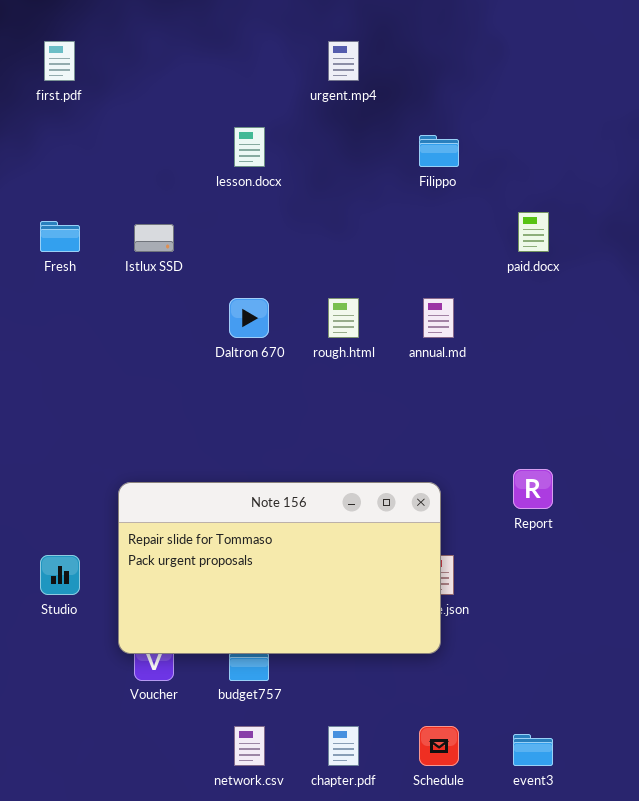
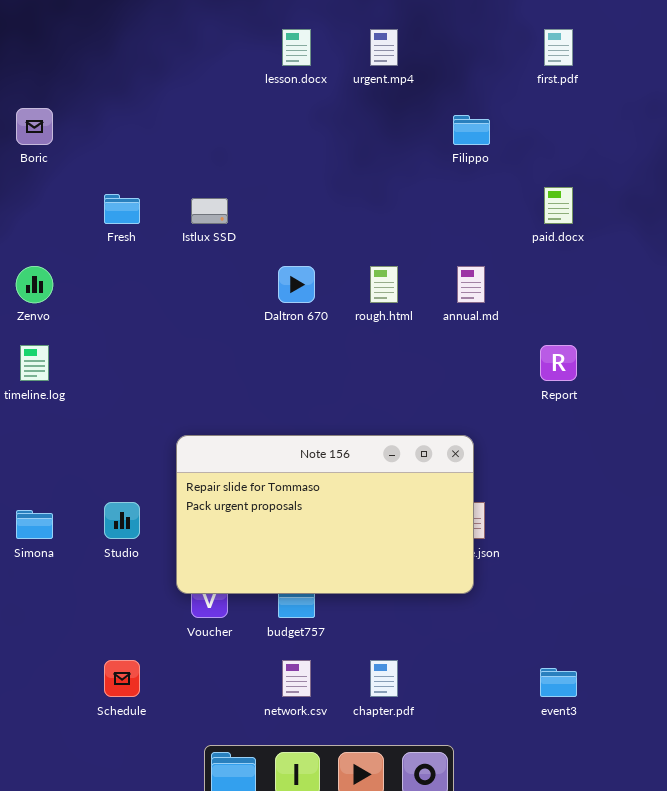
first.pdf: [44,41,75,81] -> [544,29,573,66], moved
lesson.docx: [234,127,265,167] -> [282,29,311,66], moved
Report: [513,469,553,509] -> [540,345,577,381], moved
Schedule: [419,726,459,766] -> [104,660,140,697], moved

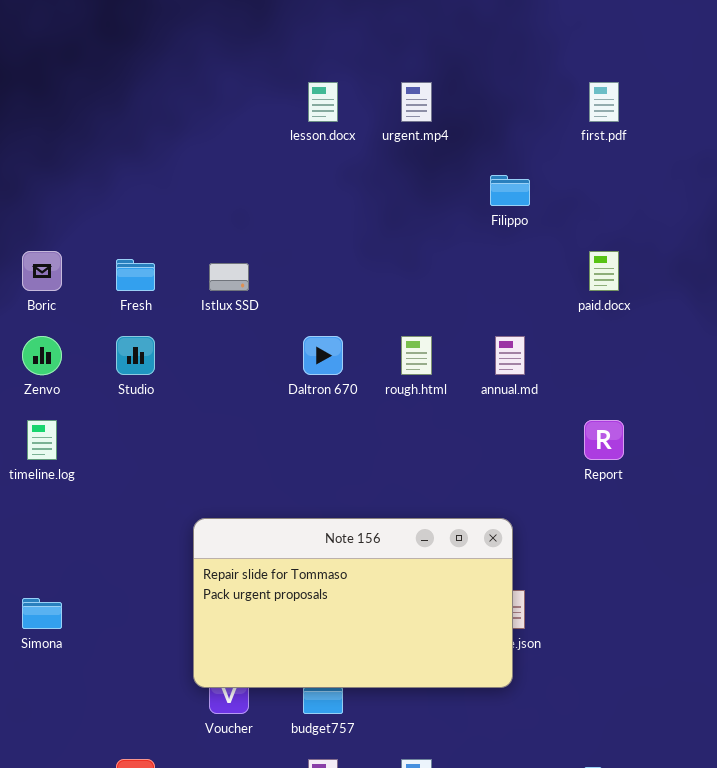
Boric: [16,108,53,145] -> [22,251,62,291], moved
Studio: [104,502,140,539] -> [116,336,155,375], moved

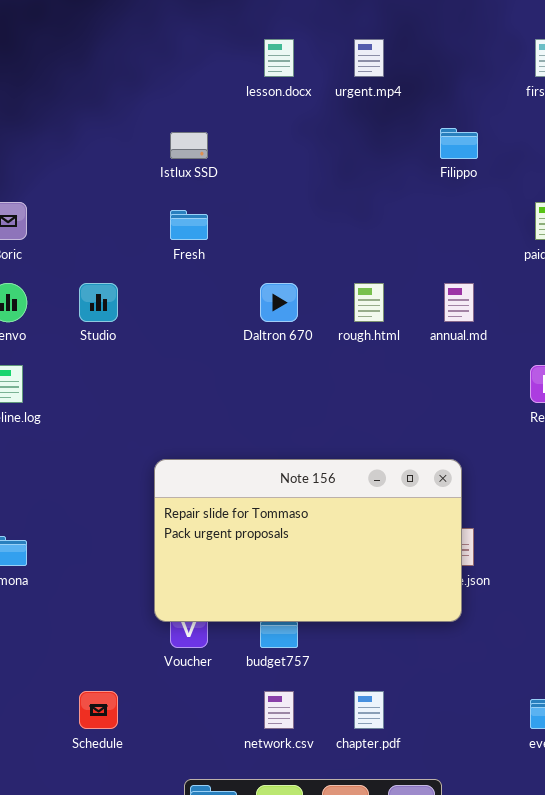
Fresh: [116,259,155,291] -> [170,210,208,240], moved
Istlux SSD: [209,263,249,291] -> [170,132,208,159], moved

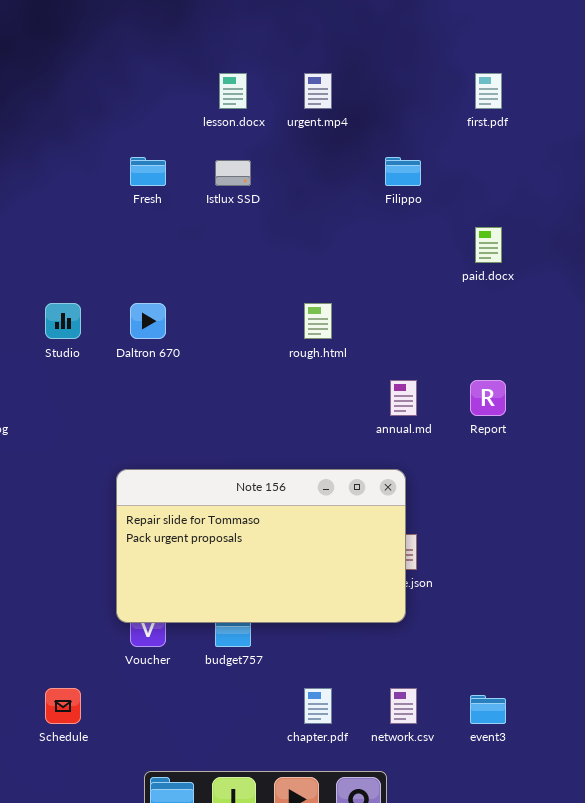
Istlux SSD: [170,132,208,159] -> [215,160,251,186], moved
Fresh: [170,210,208,240] -> [130,157,166,186], moved
Daltron 670: [260,283,298,322] -> [130,303,166,339], moved
annual.md: [444,283,474,322] -> [390,380,417,416], moved
network.csv: [264,691,294,729] -> [390,688,417,724], moved

